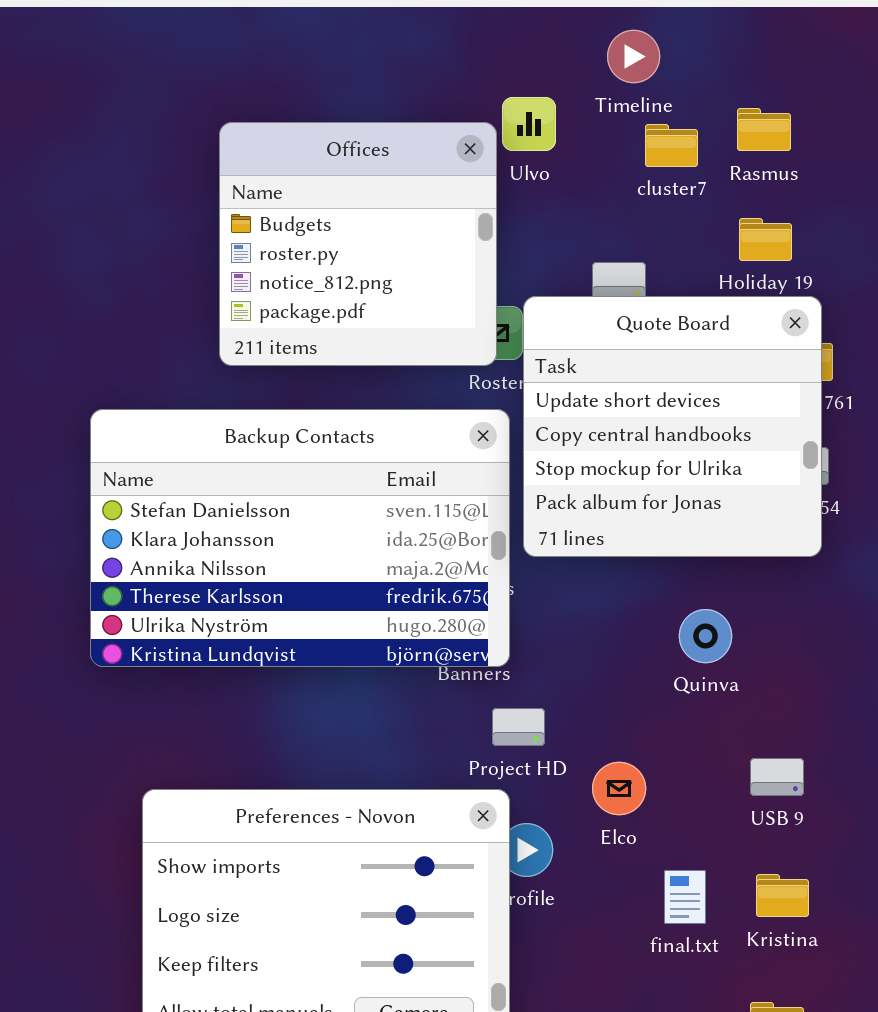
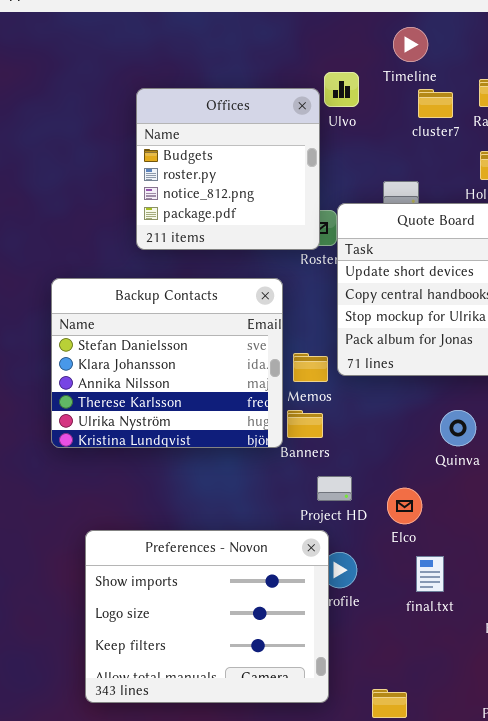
Backup Contacts: [90,409,510,667] -> [51,278,283,448], resized
Elco: [592,762,646,815] -> [387,488,422,524], moved
final.txt: [664,870,706,924] -> [416,556,444,592], moved

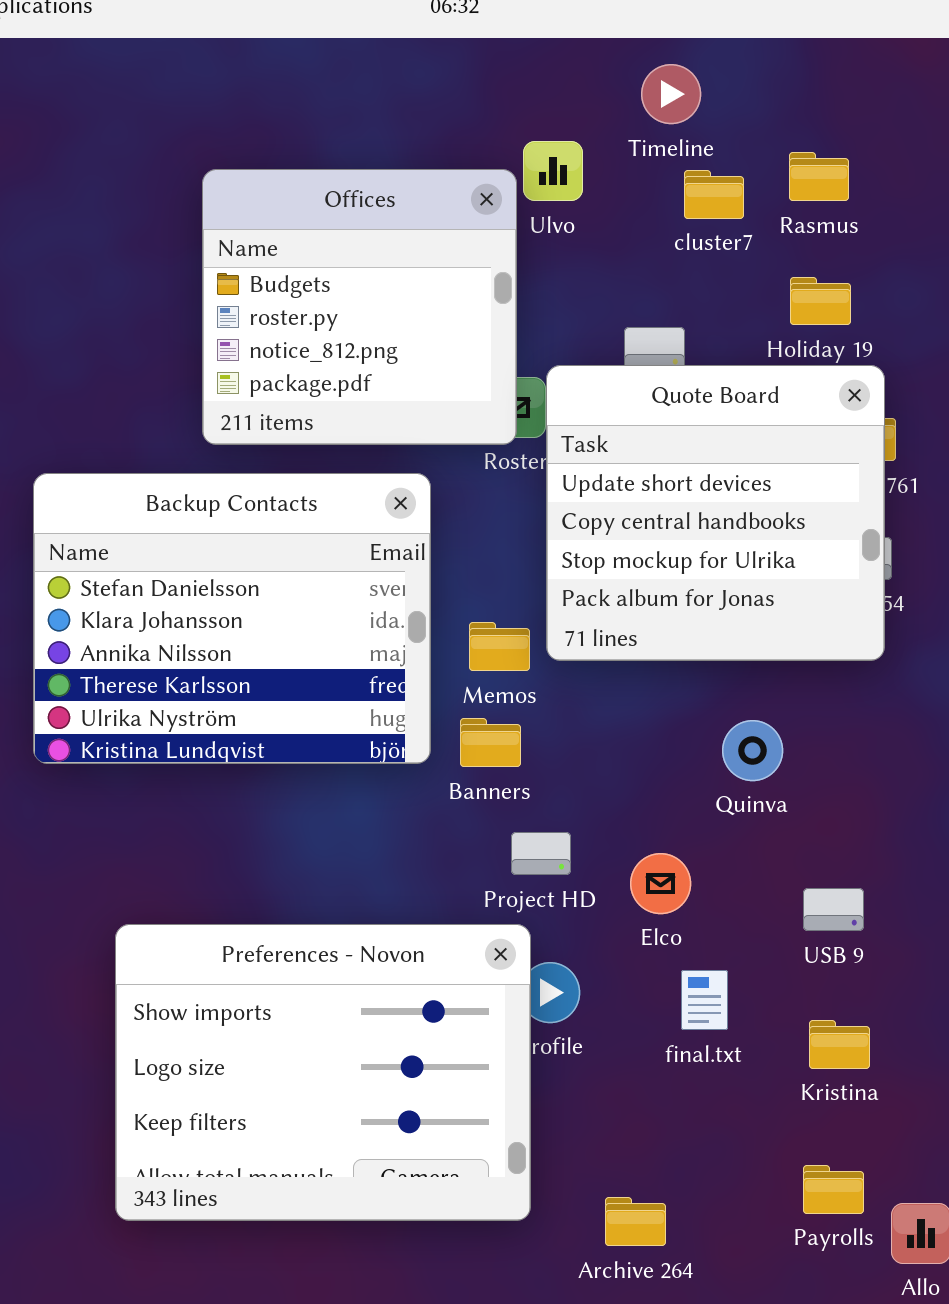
Backup Contacts: [51,278,283,448] -> [33,473,431,764], moved

